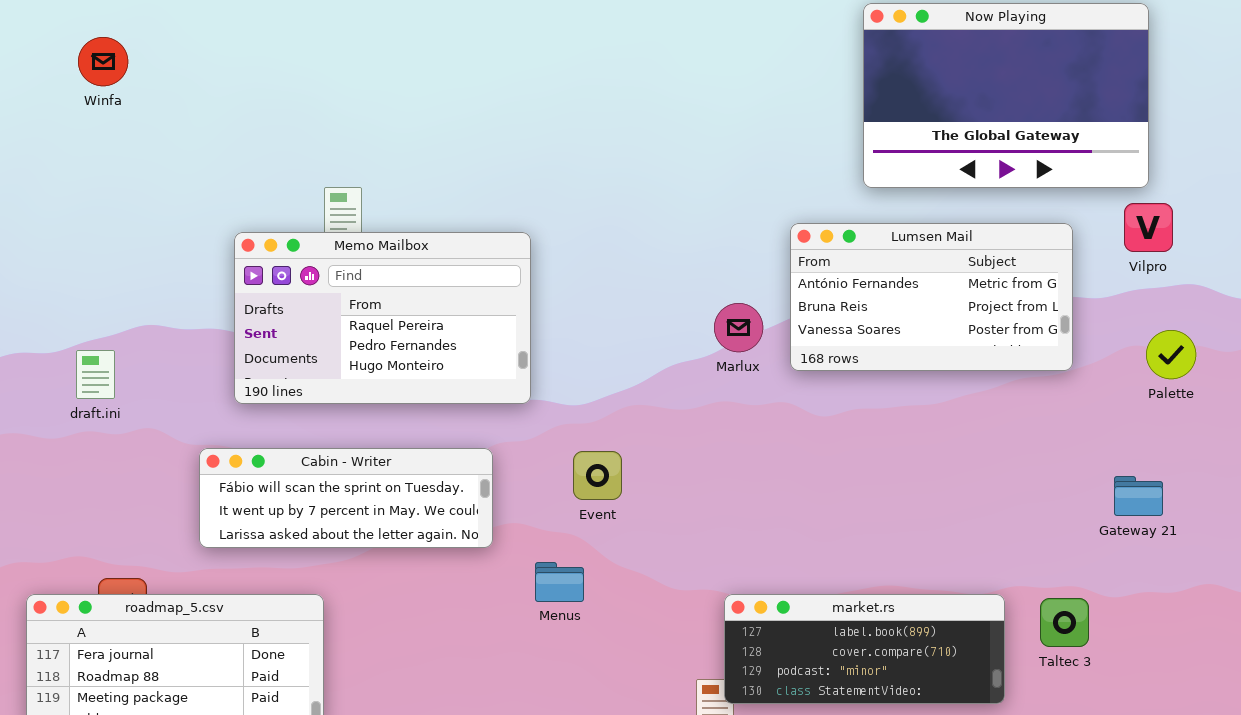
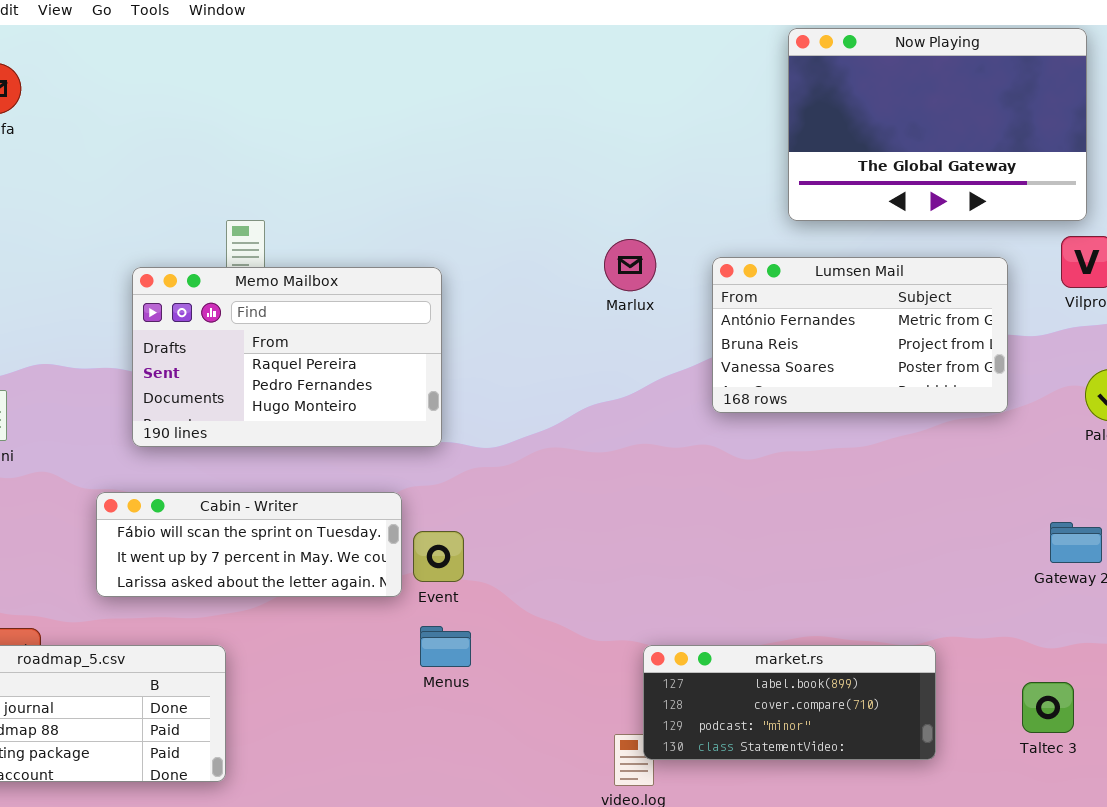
Marlux: [714,303,763,352] -> [604,239,656,291], moved
Event: [573,451,622,500] -> [413,531,464,582], moved
Menus: [535,562,584,602] -> [420,626,471,667], moved
Taltec 3: [1040,598,1089,647] -> [1022,682,1074,733], moved

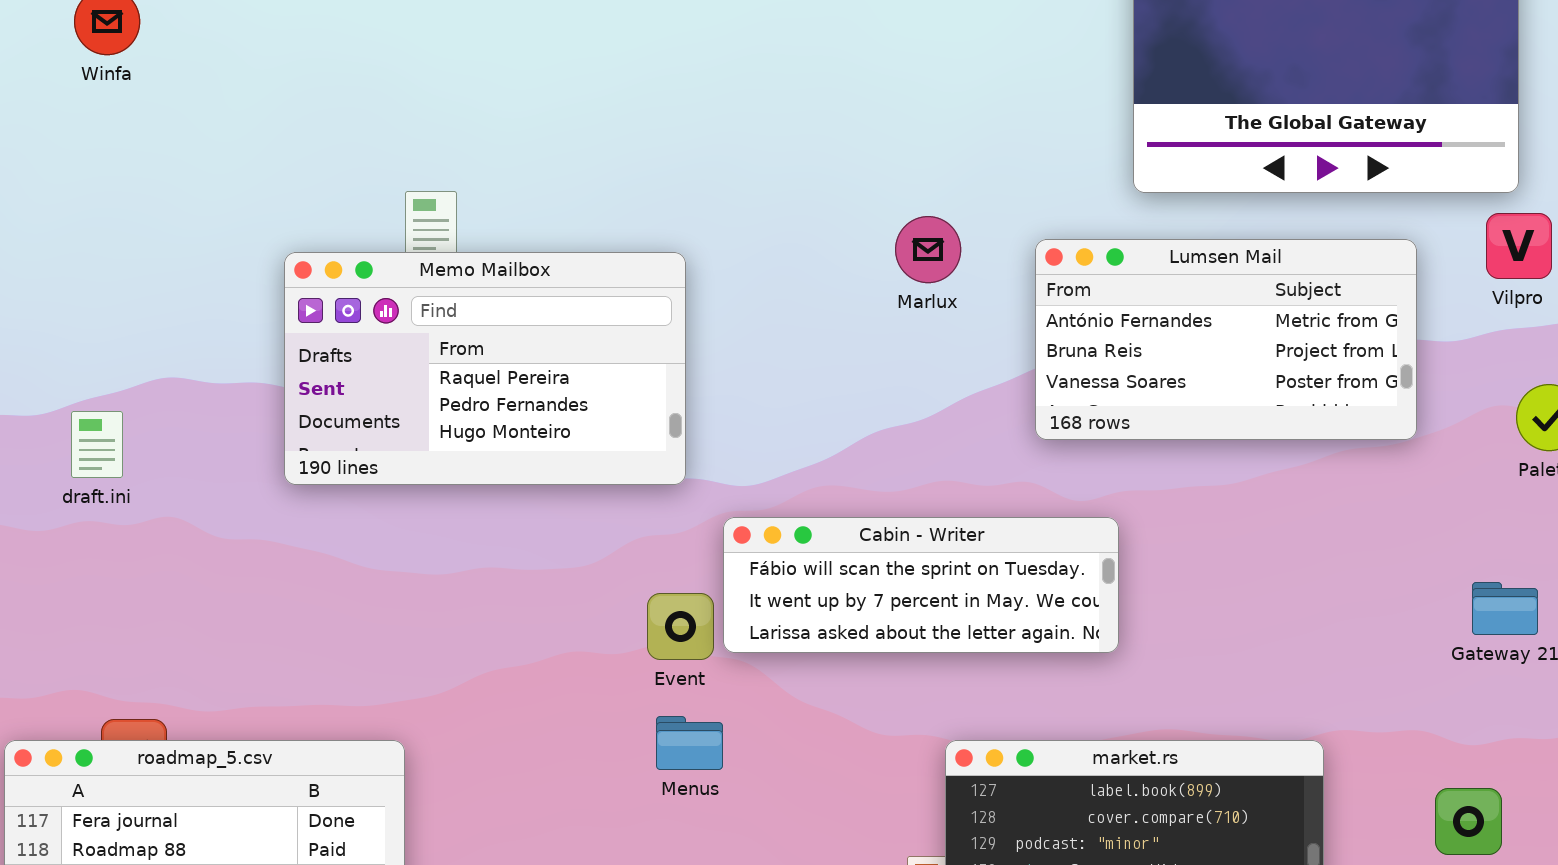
Cabin - Writer: [96,492,402,597] -> [723,517,1119,653], moved

